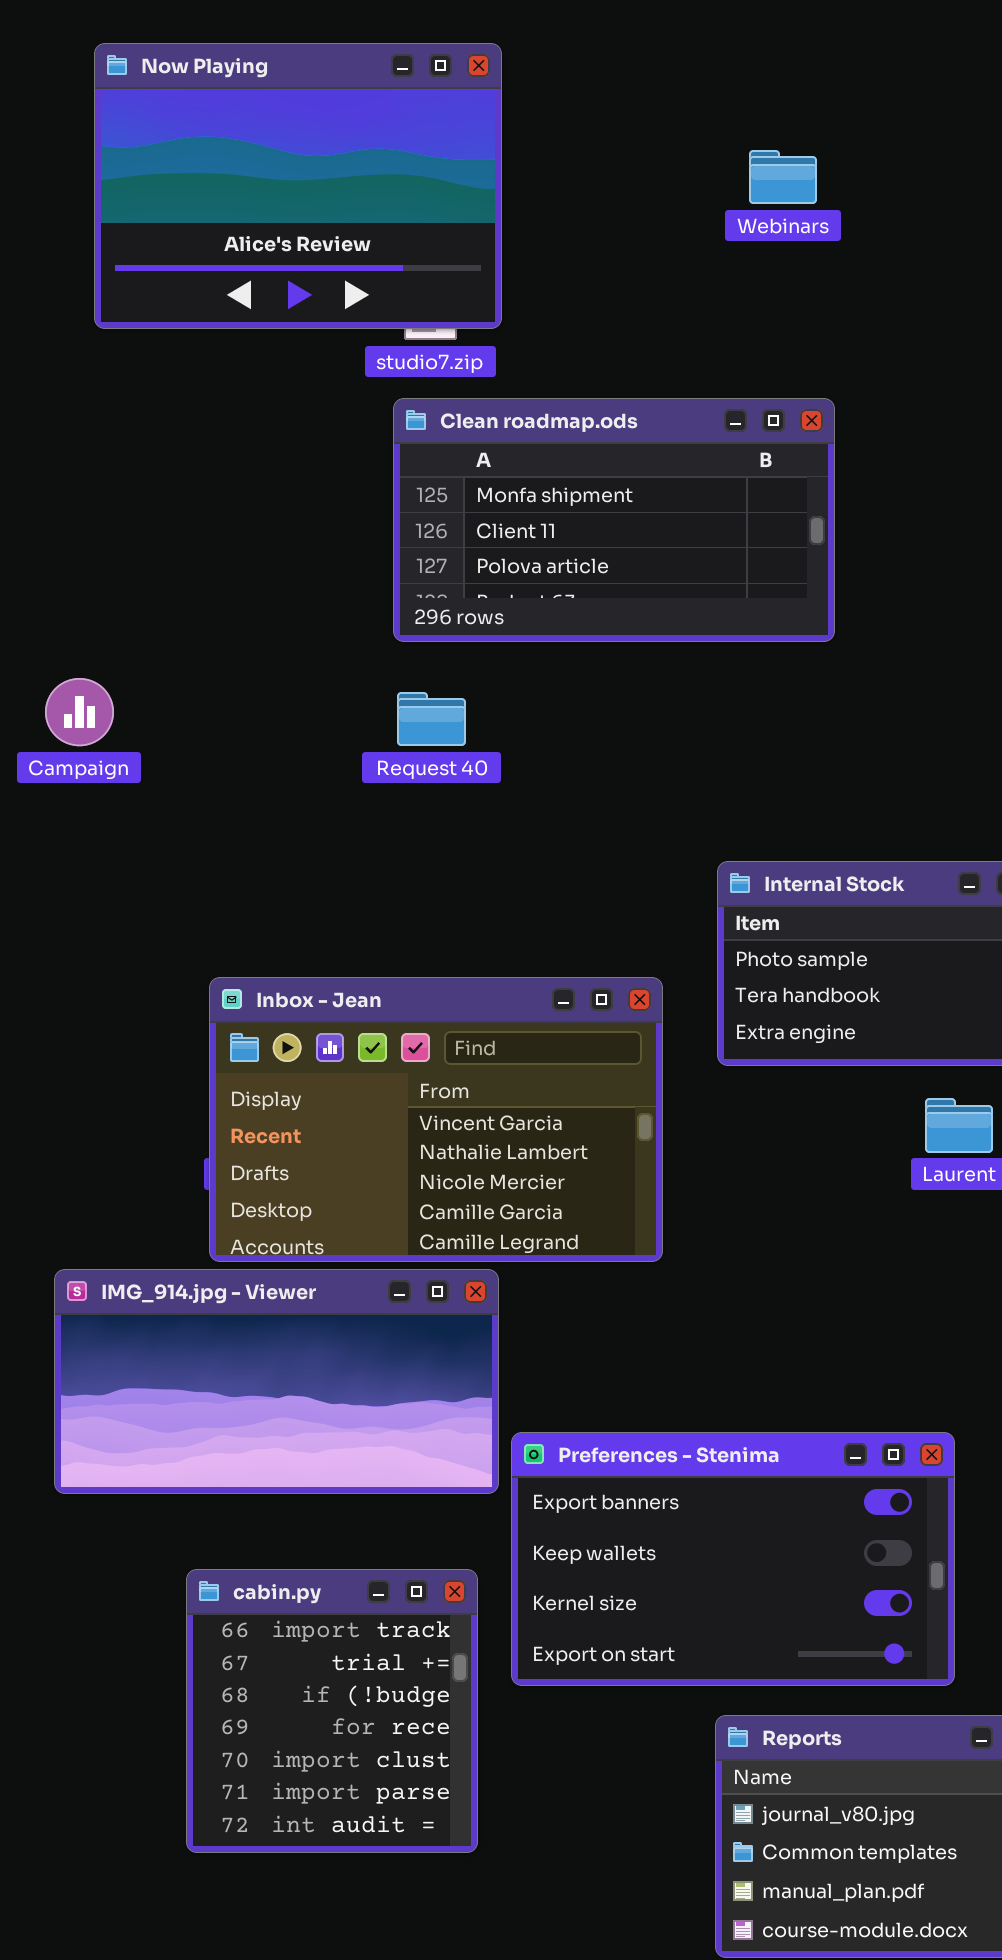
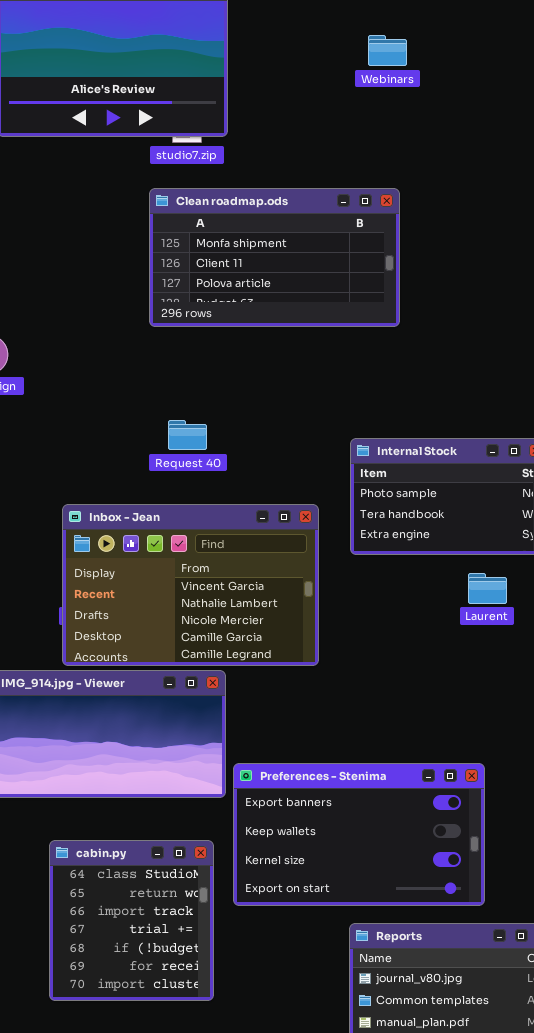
Clean roadmap.ods: [393,398,835,642] -> [149,188,400,327], moved
Request 40: [397,692,466,746] -> [168,420,207,450], moved
cabin.py: [186,1569,478,1853] -> [49,840,214,1001], scrolled up 2 rows

